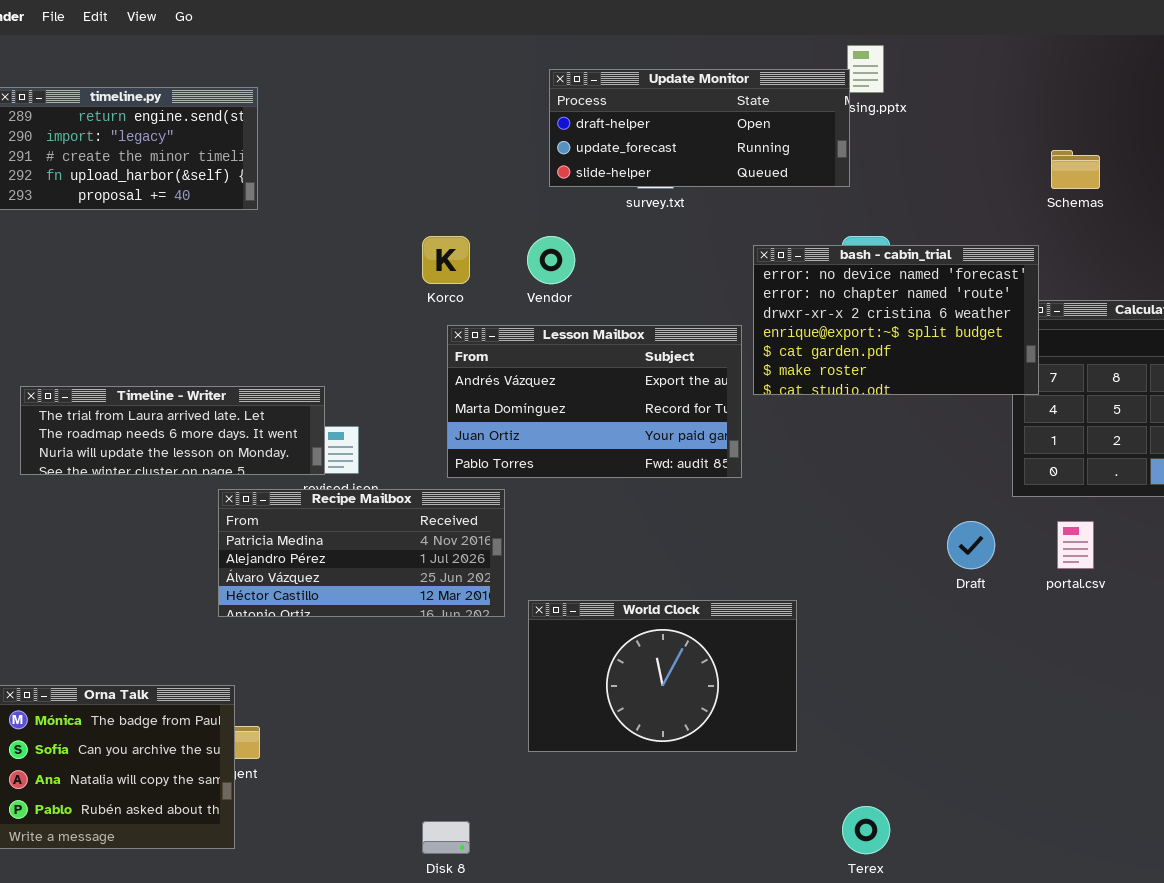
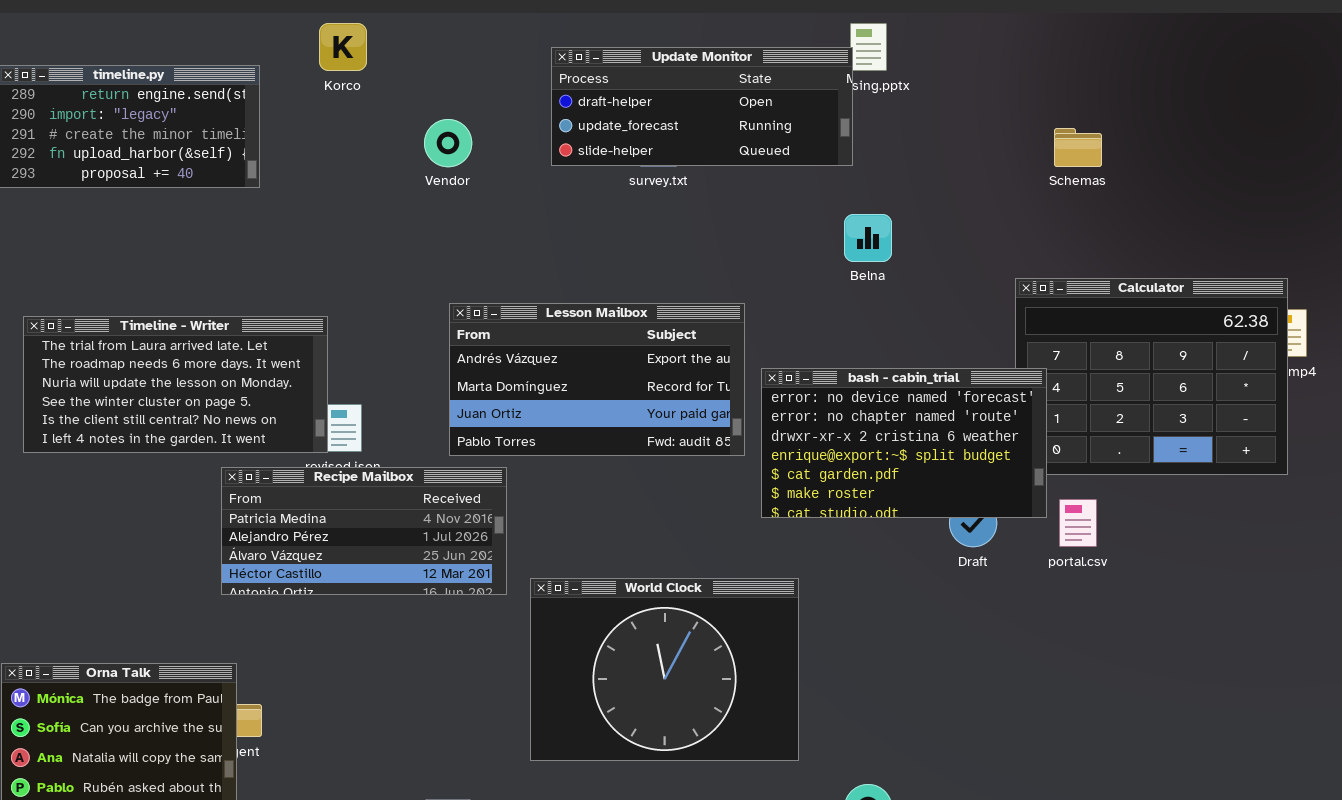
Korco: [422,236,470,284] -> [319,23,367,71], moved
Vendor: [527,236,575,284] -> [424,119,472,167], moved
bash - cabin_trial: [753,245,1039,395] -> [761,368,1047,518], moved
Timeline - Writer: [20,386,325,475] -> [23,316,328,453], resized
World Clock: [528,600,797,752] -> [530,578,799,761], resized

